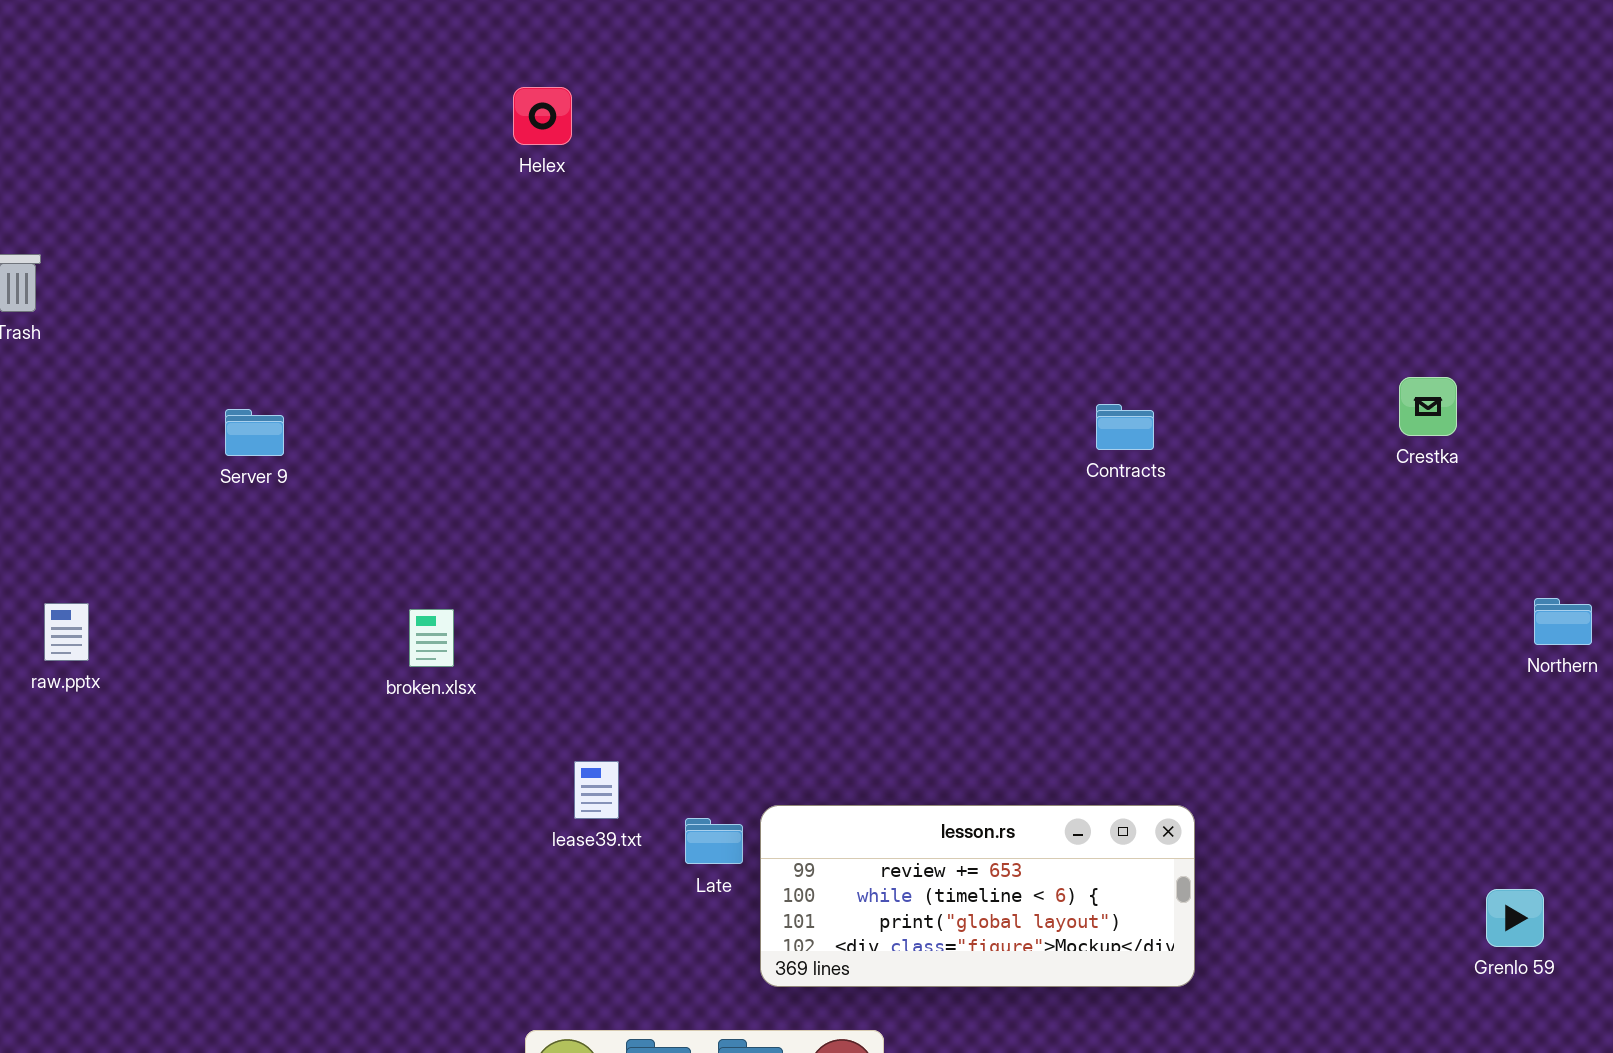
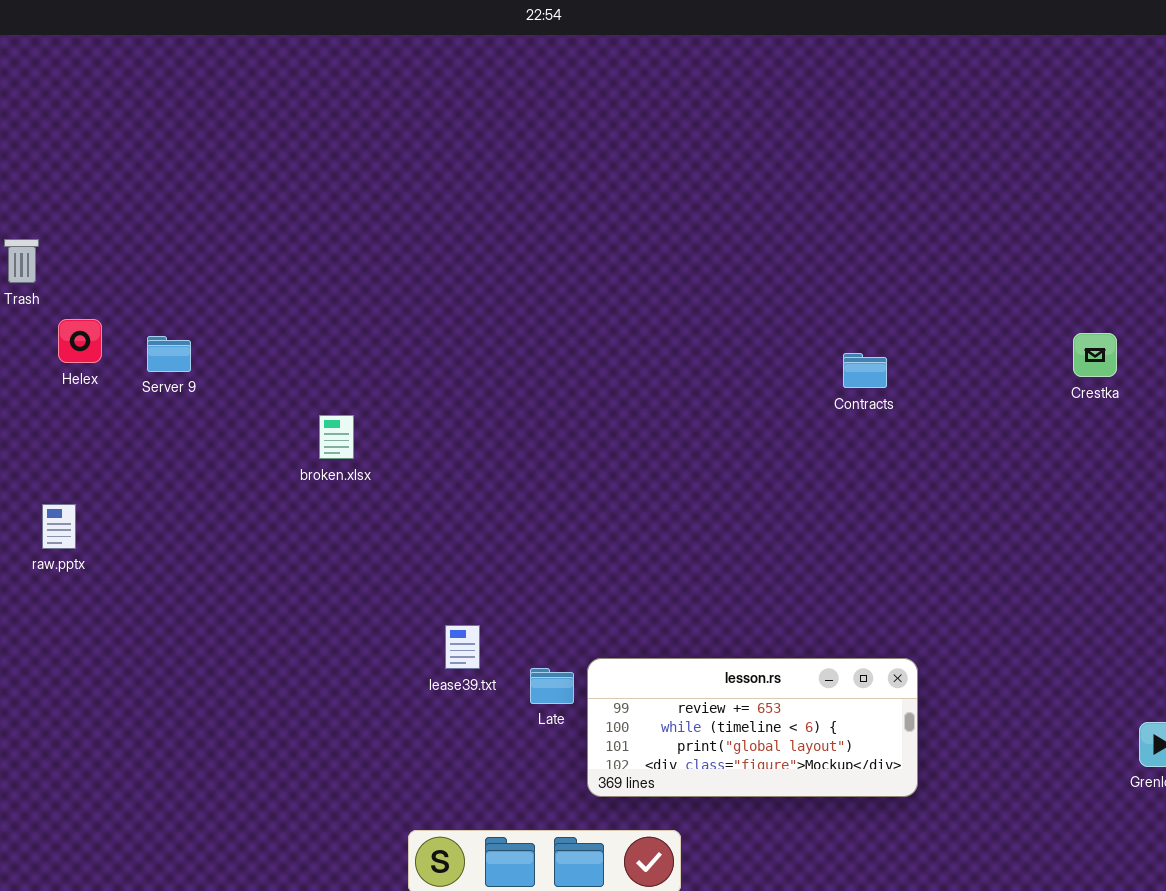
Helex: [513,87,572,145] -> [58,319,102,363], moved
Server 9: [225,409,284,456] -> [147,336,191,372], moved
broken.xlsx: [409,609,454,667] -> [319,415,354,459], moved

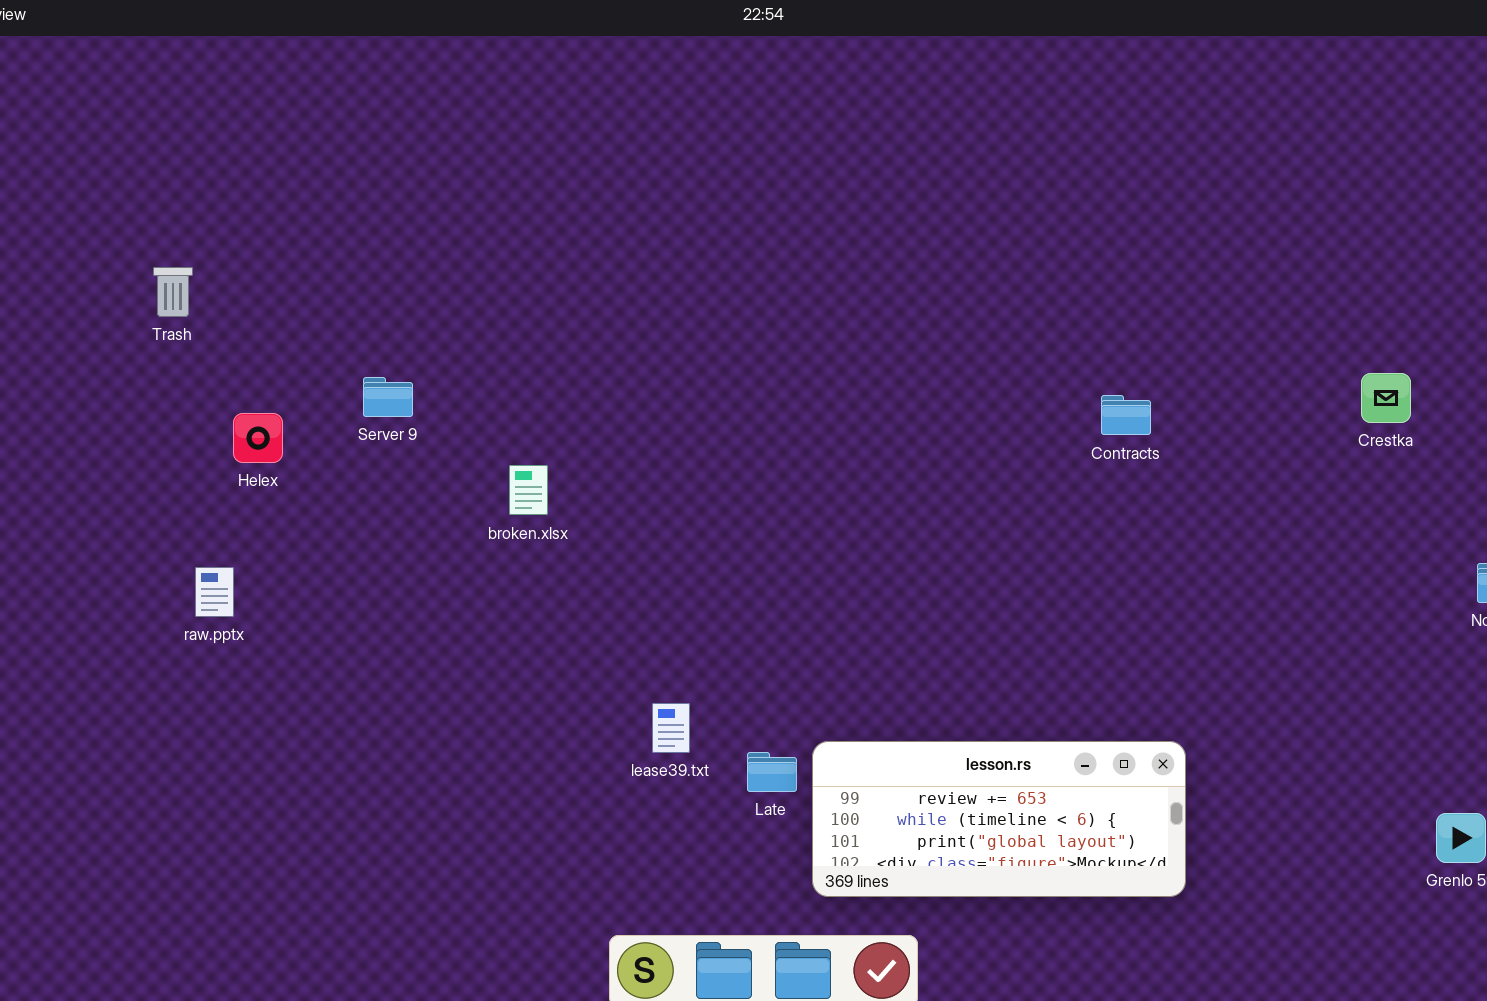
Helex: [58,319,102,363] -> [233,413,283,463], moved
Server 9: [147,336,191,372] -> [363,377,413,417], moved

